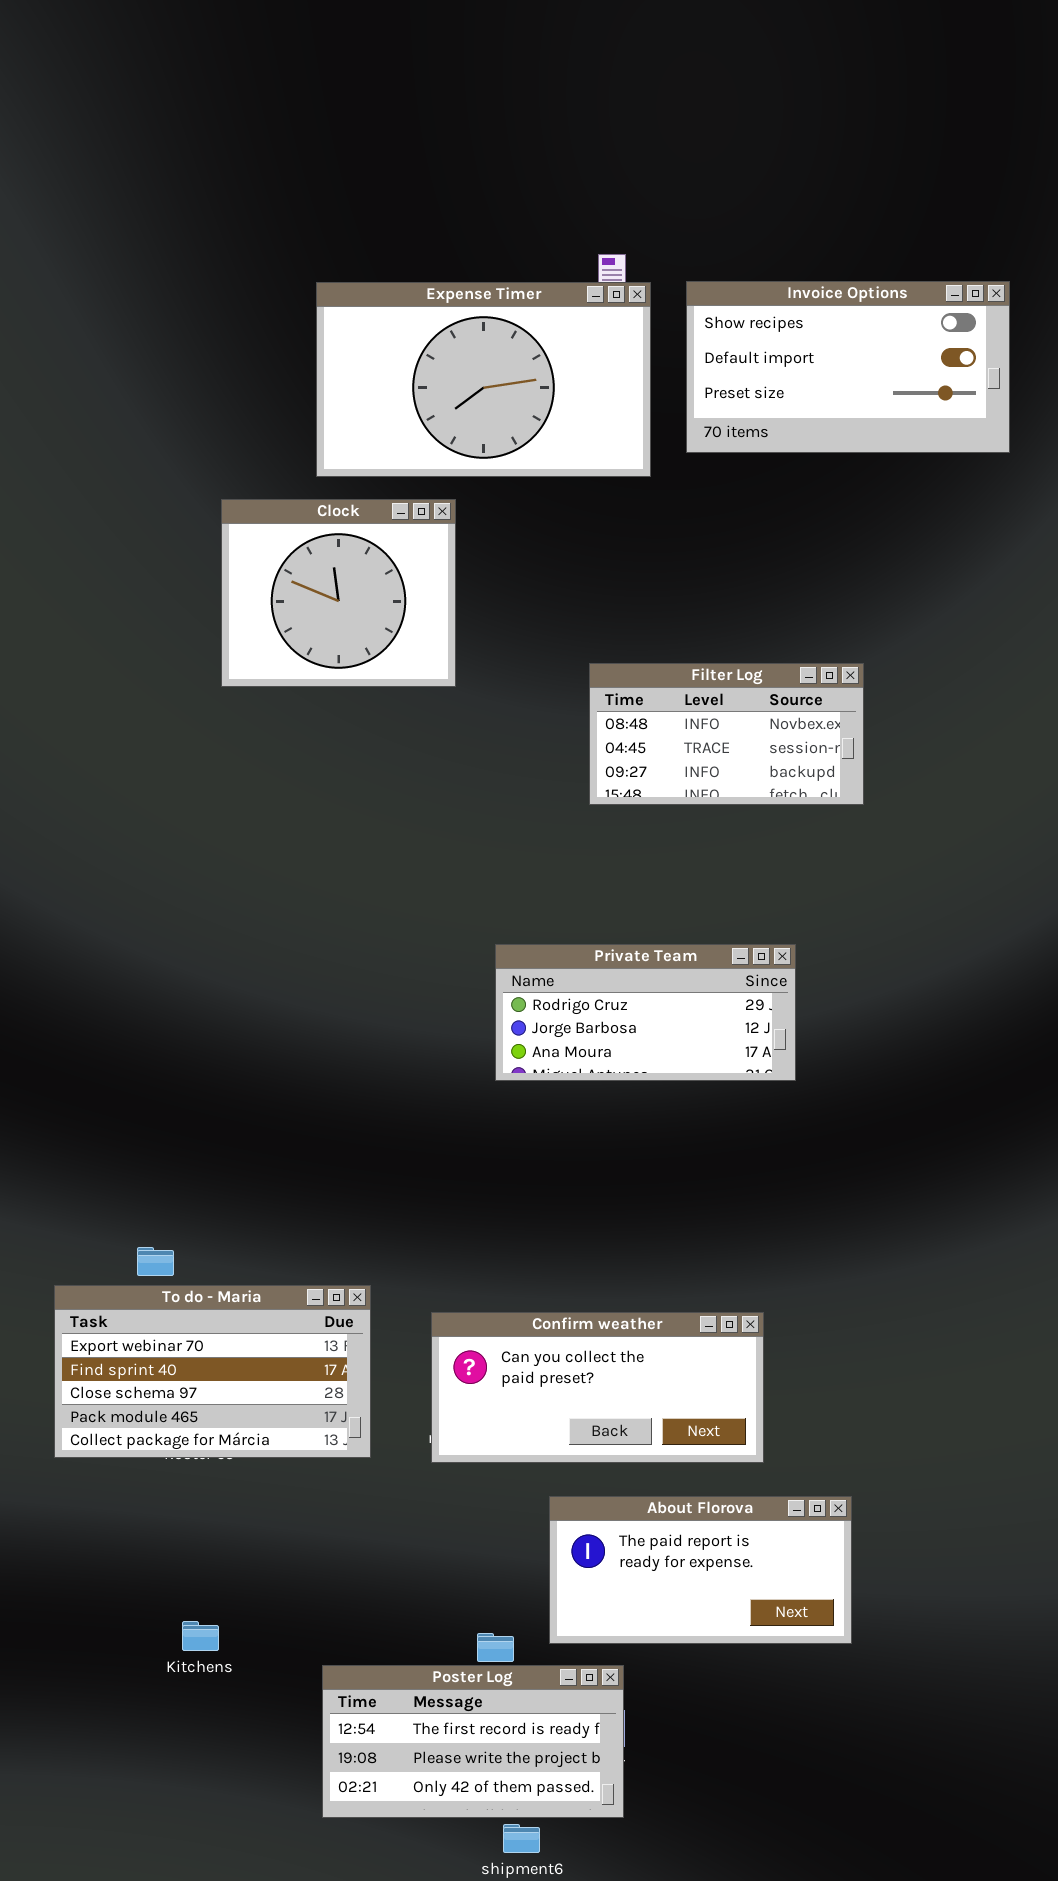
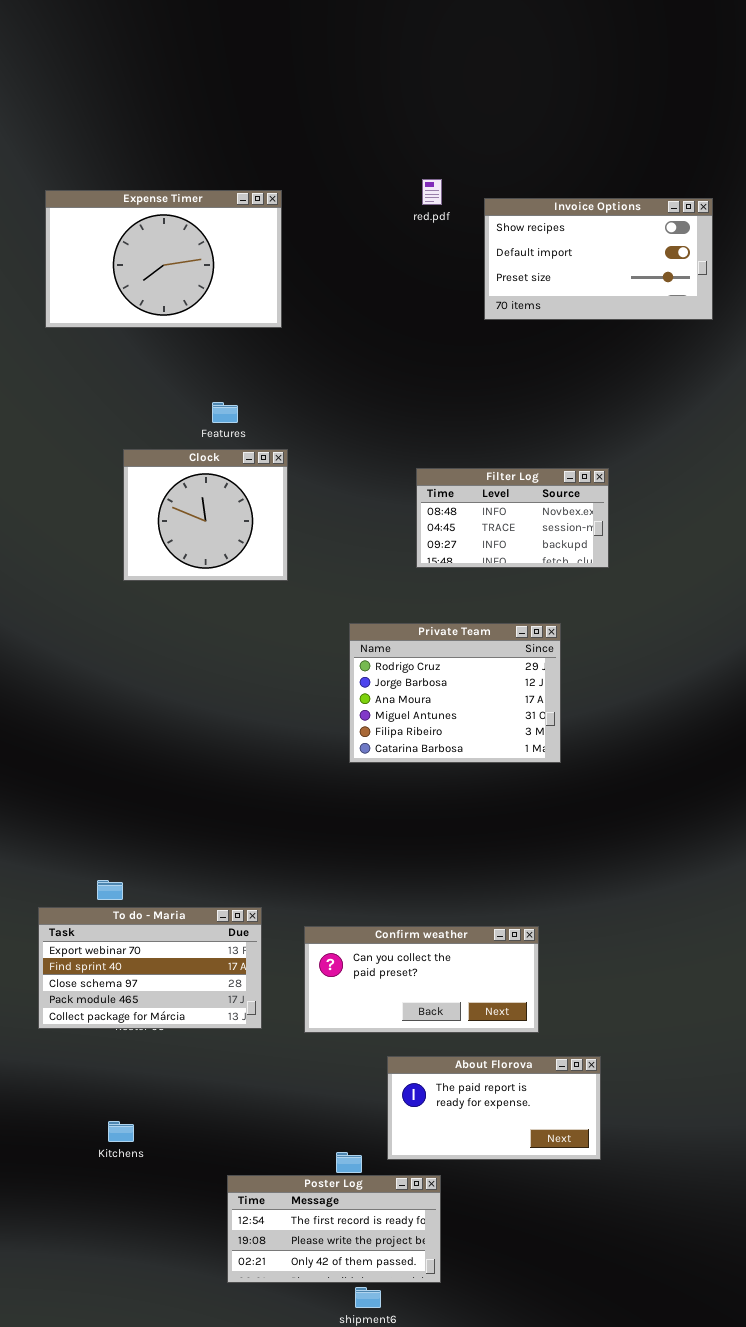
Expense Timer: [316,282,651,477] -> [45,190,282,328], moved
Clock: [221,499,456,687] -> [123,449,288,581], moved
Private Team: [495,944,796,1081] -> [349,623,561,763], resized
Kitchens: [182,1621,219,1651] -> [108,1121,134,1142], moved

